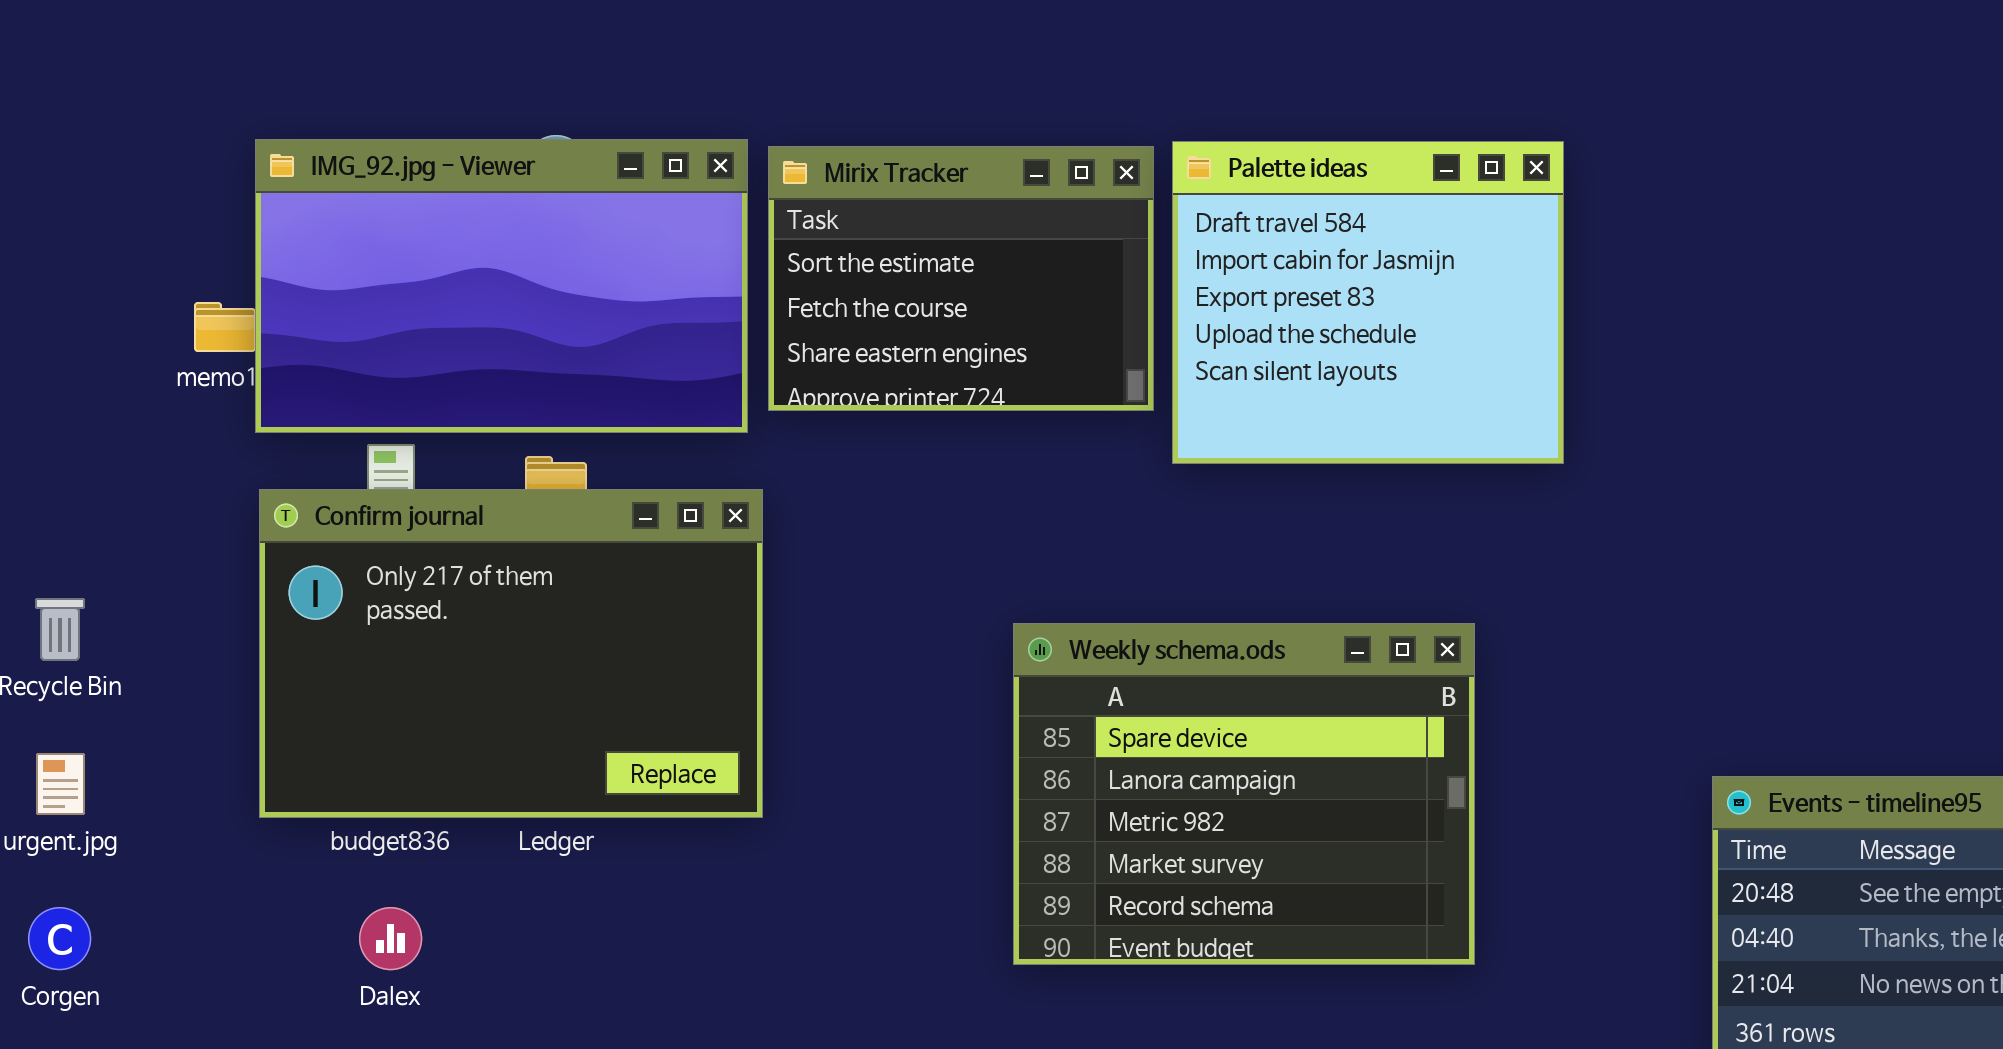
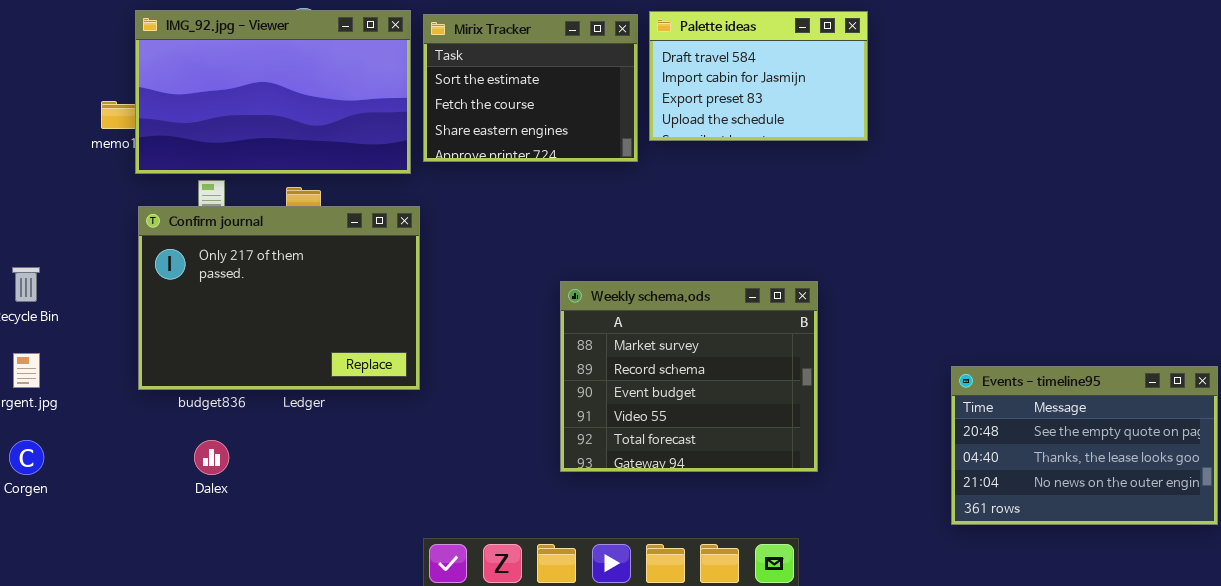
Palette ideas: [1172,141,1564,464] -> [649,11,868,141], resized
Weekly schema.ods: [1013,623,1475,965] -> [560,281,818,472], scrolled down 3 rows

